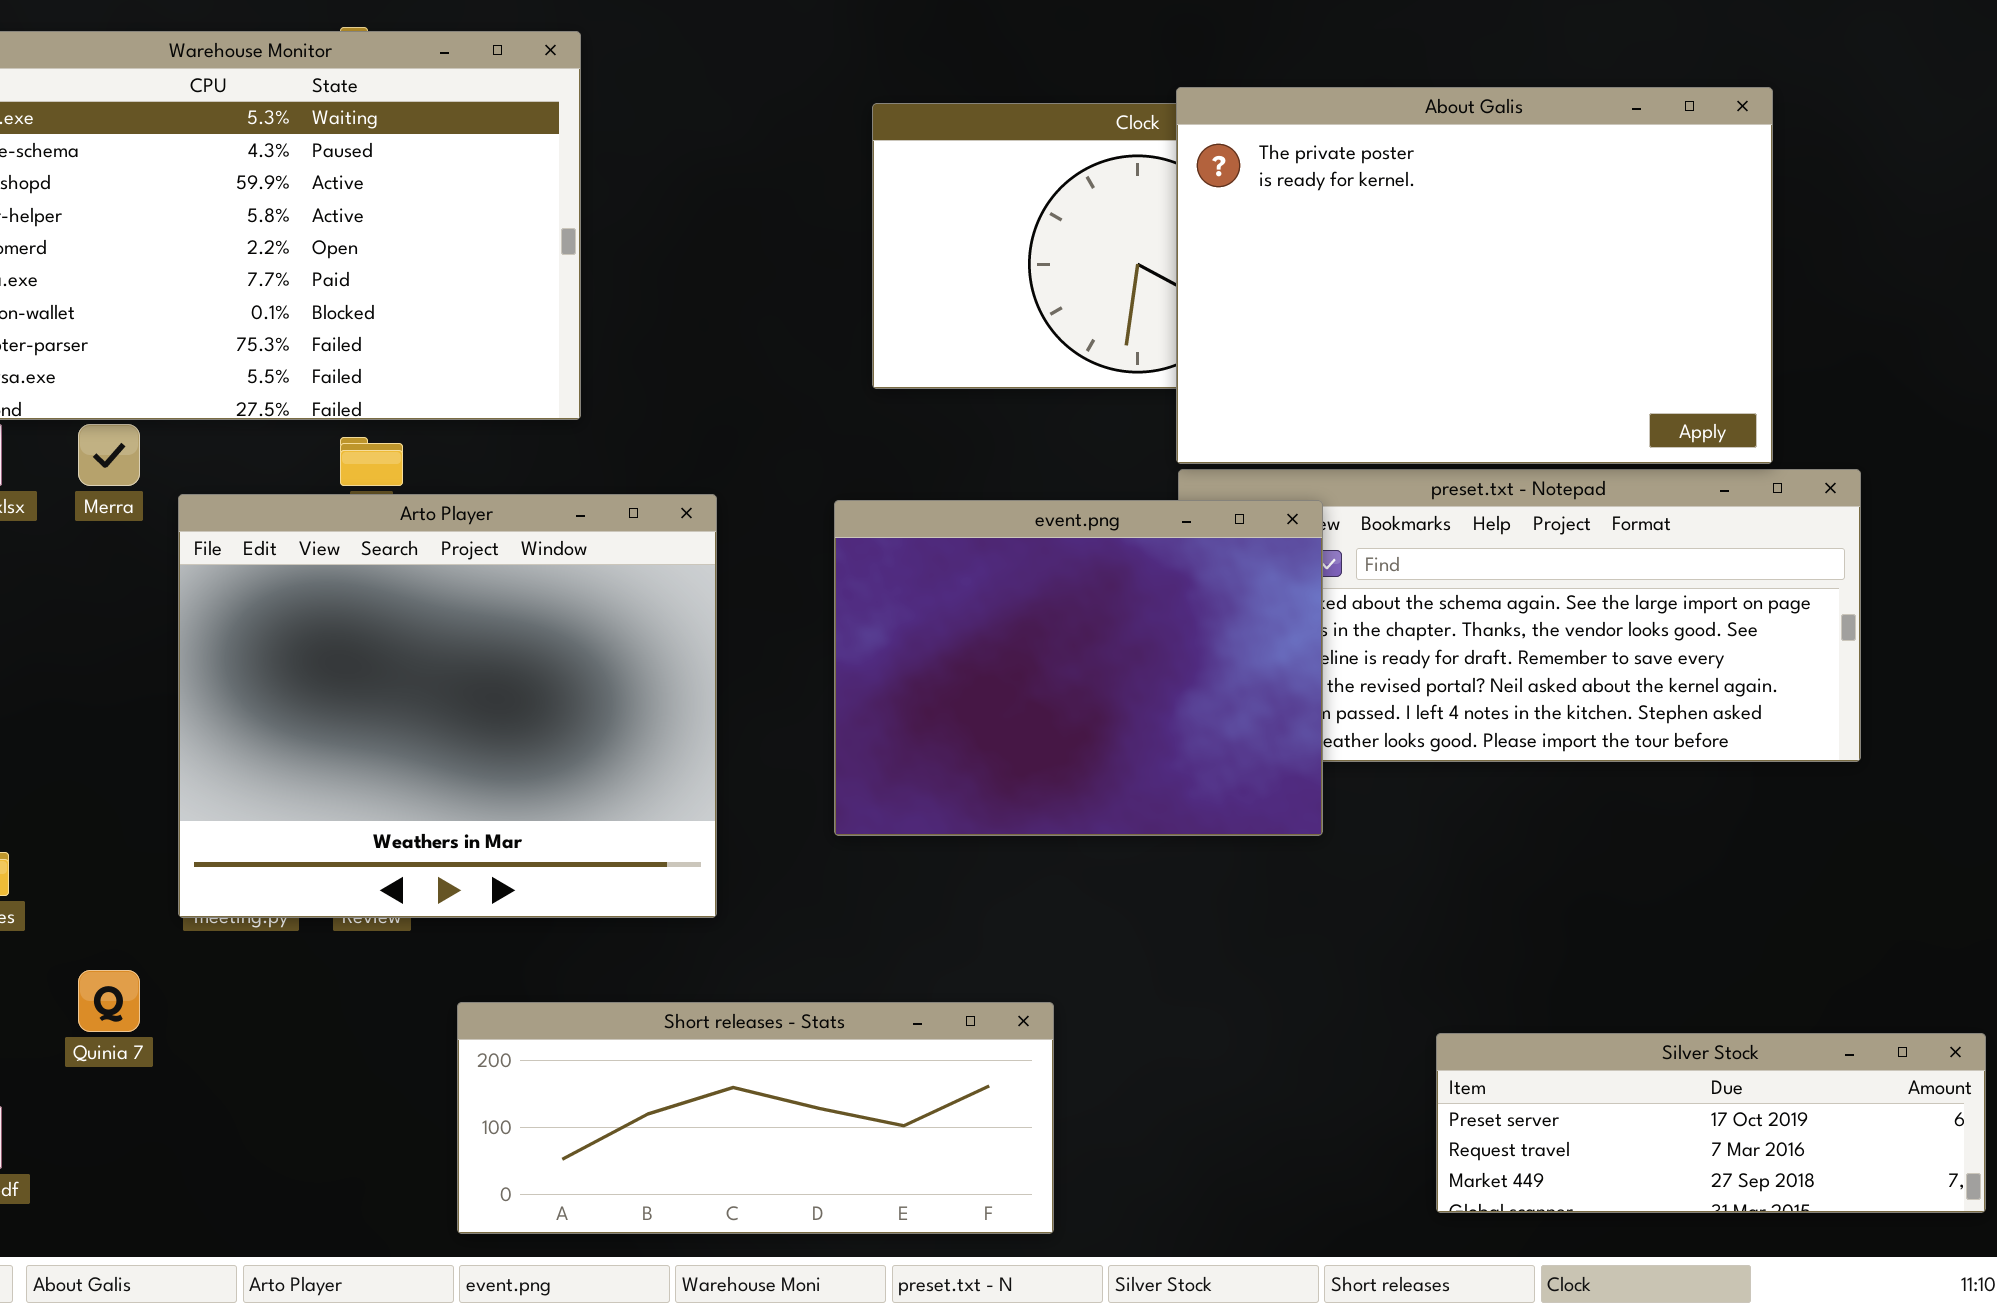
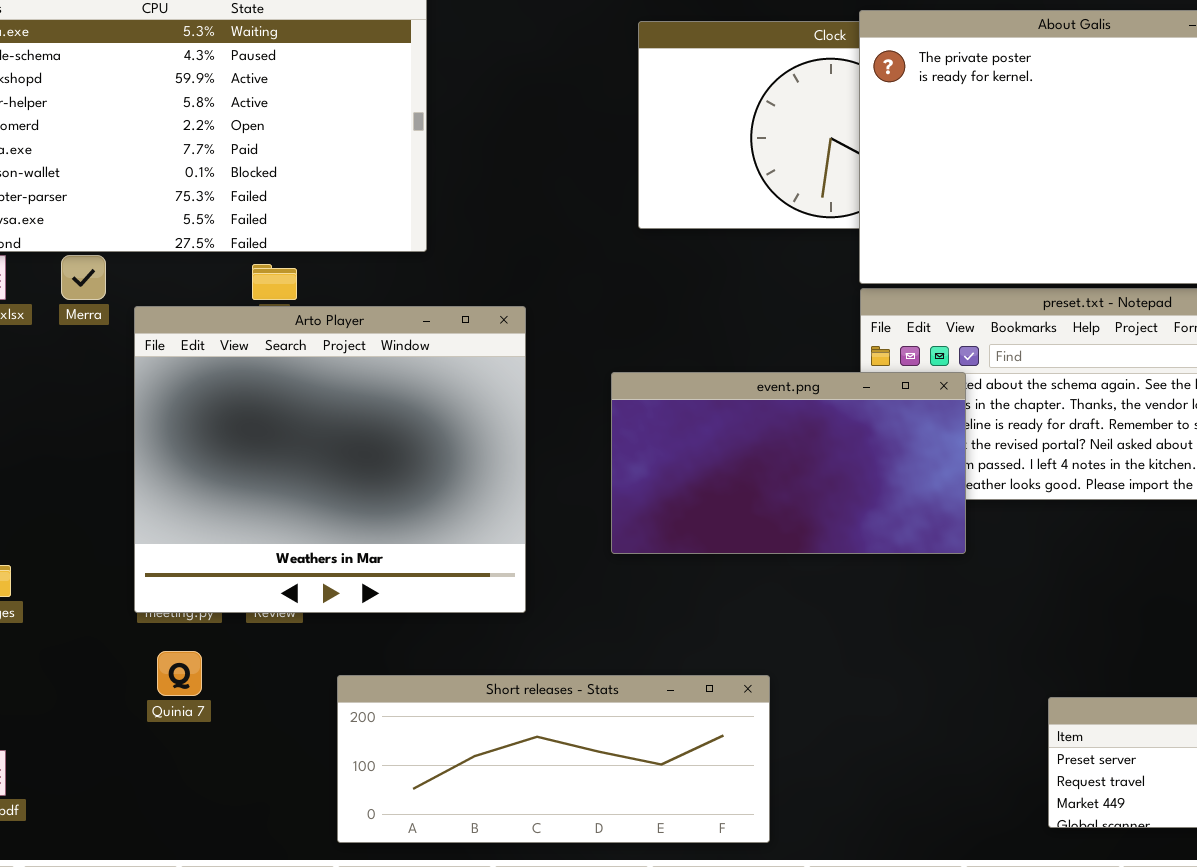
event.png: [834,500,1323,836] -> [611,372,966,554], resized
Quinia 7: [78,970,140,1032] -> [157,651,202,696], moved

